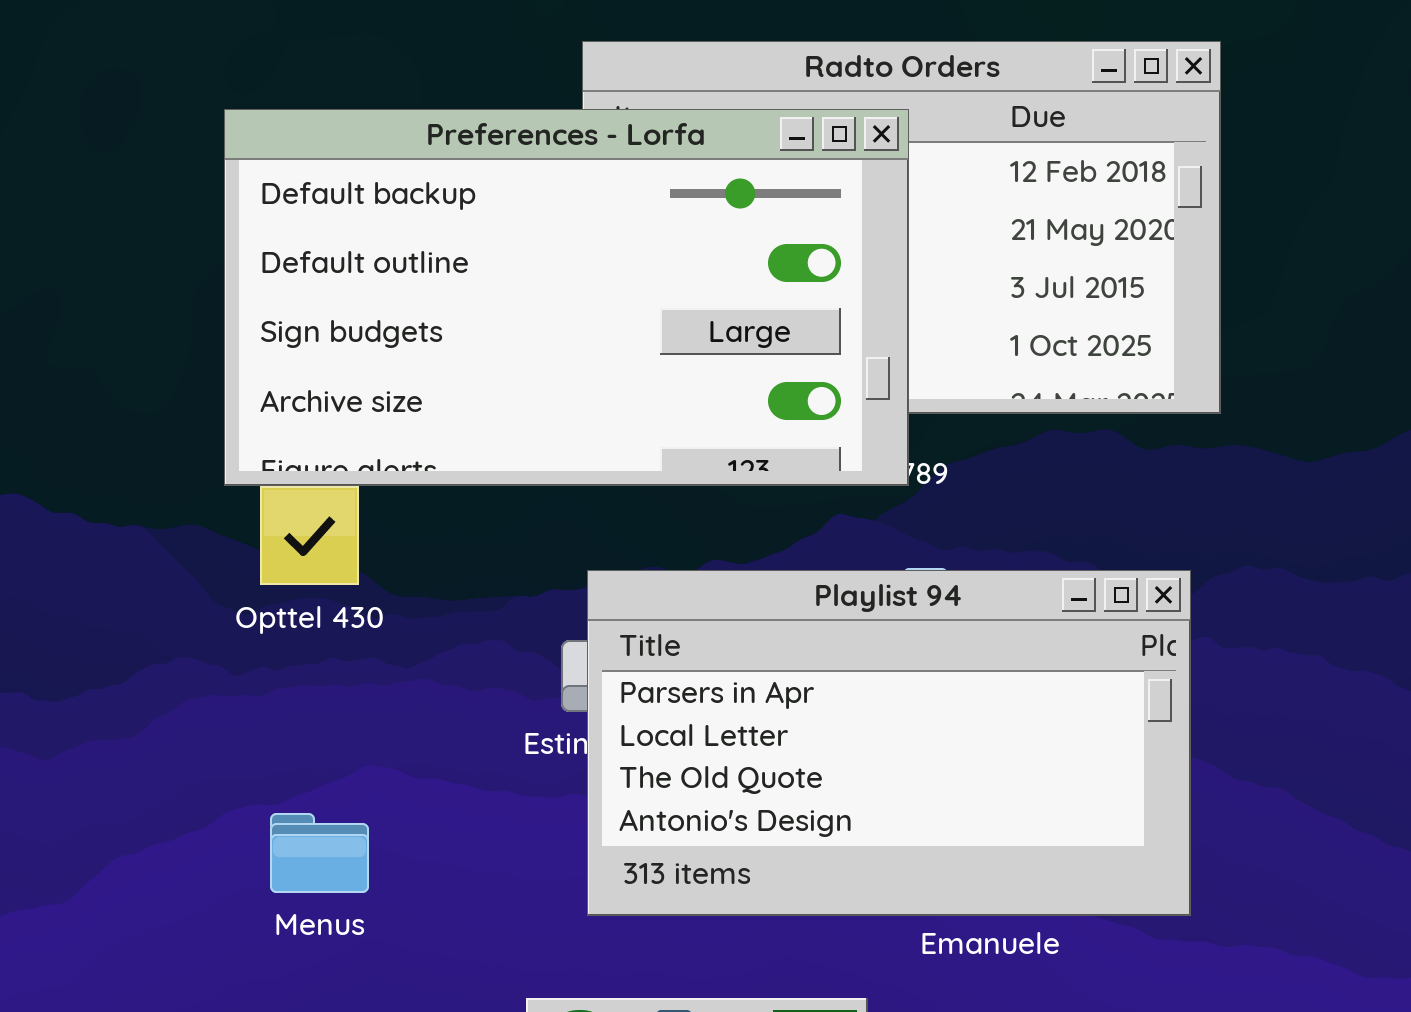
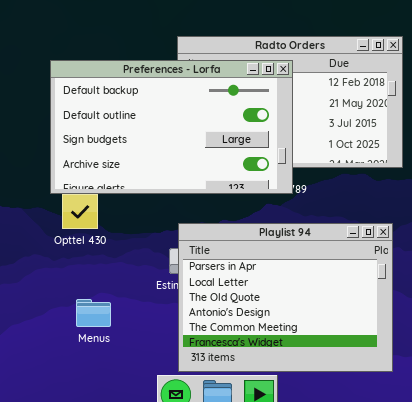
Playlist 94: [587,570,1191,916] -> [178,223,393,372], resized
Menus: [270,813,369,893] -> [76,299,111,327], moved

